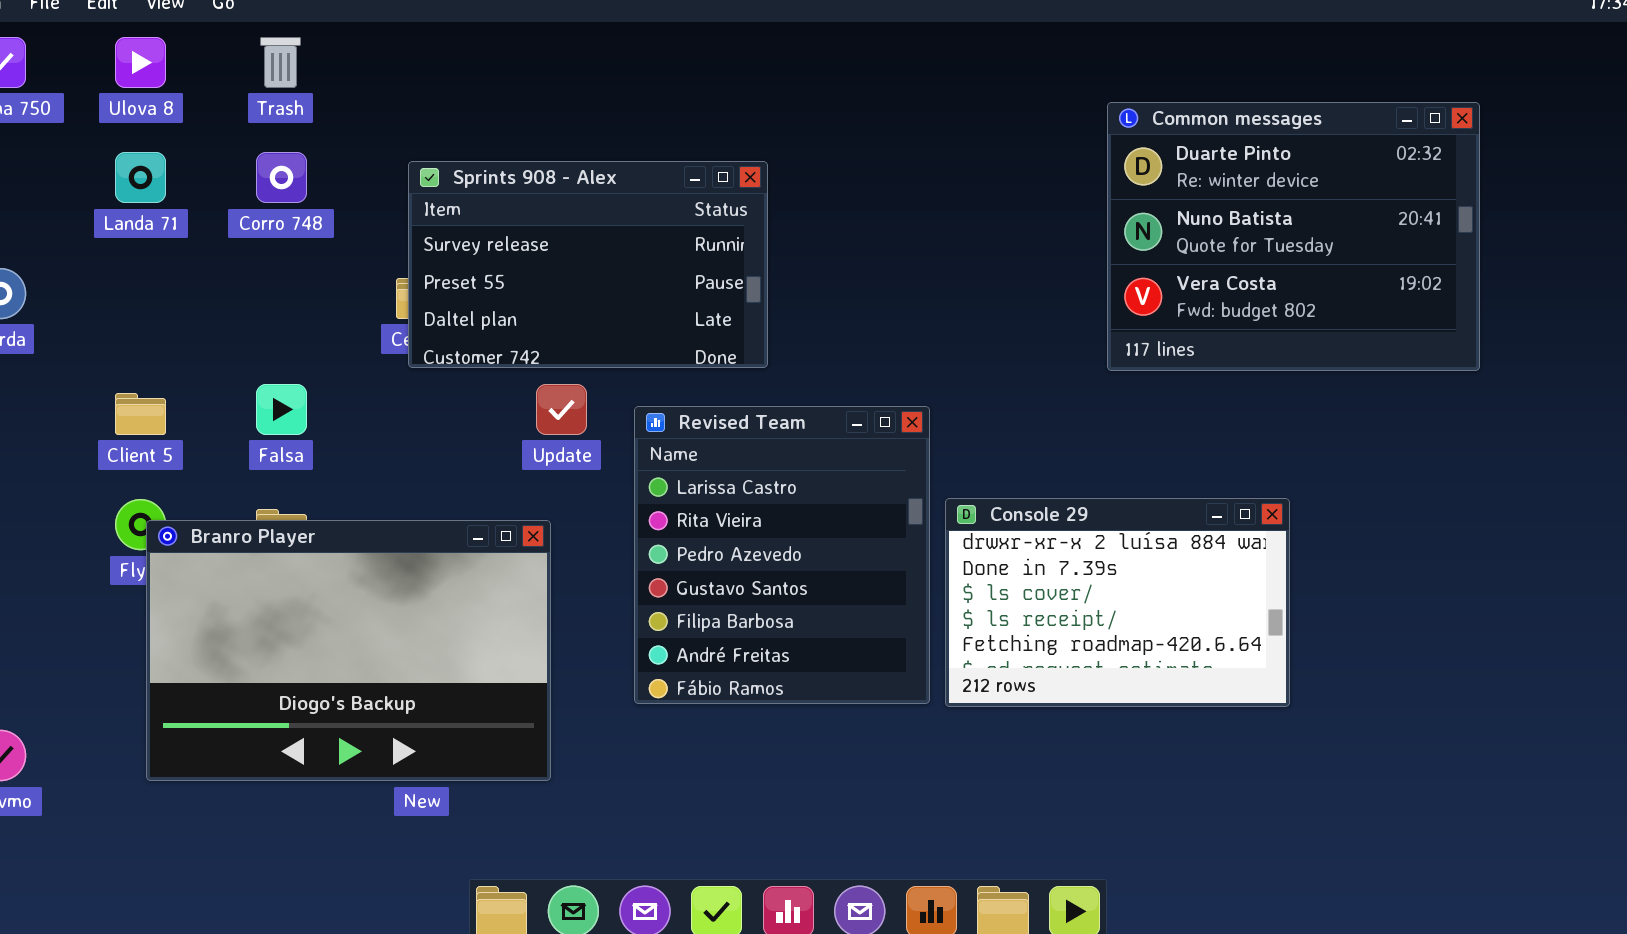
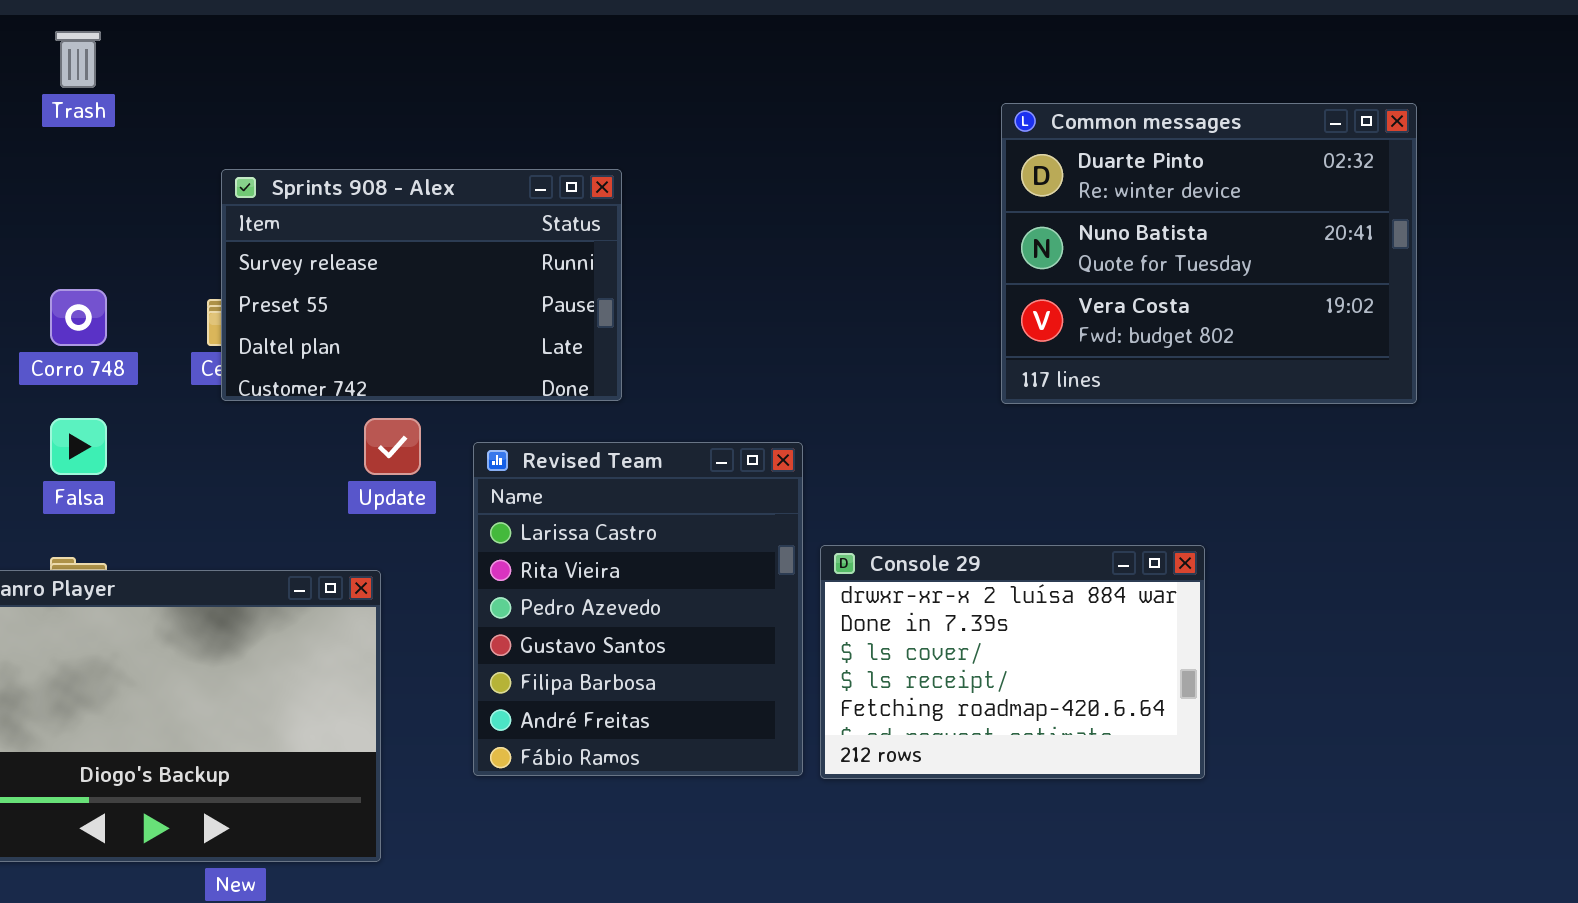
Corro 748: [256,152,307,203] -> [50,289,107,346], moved

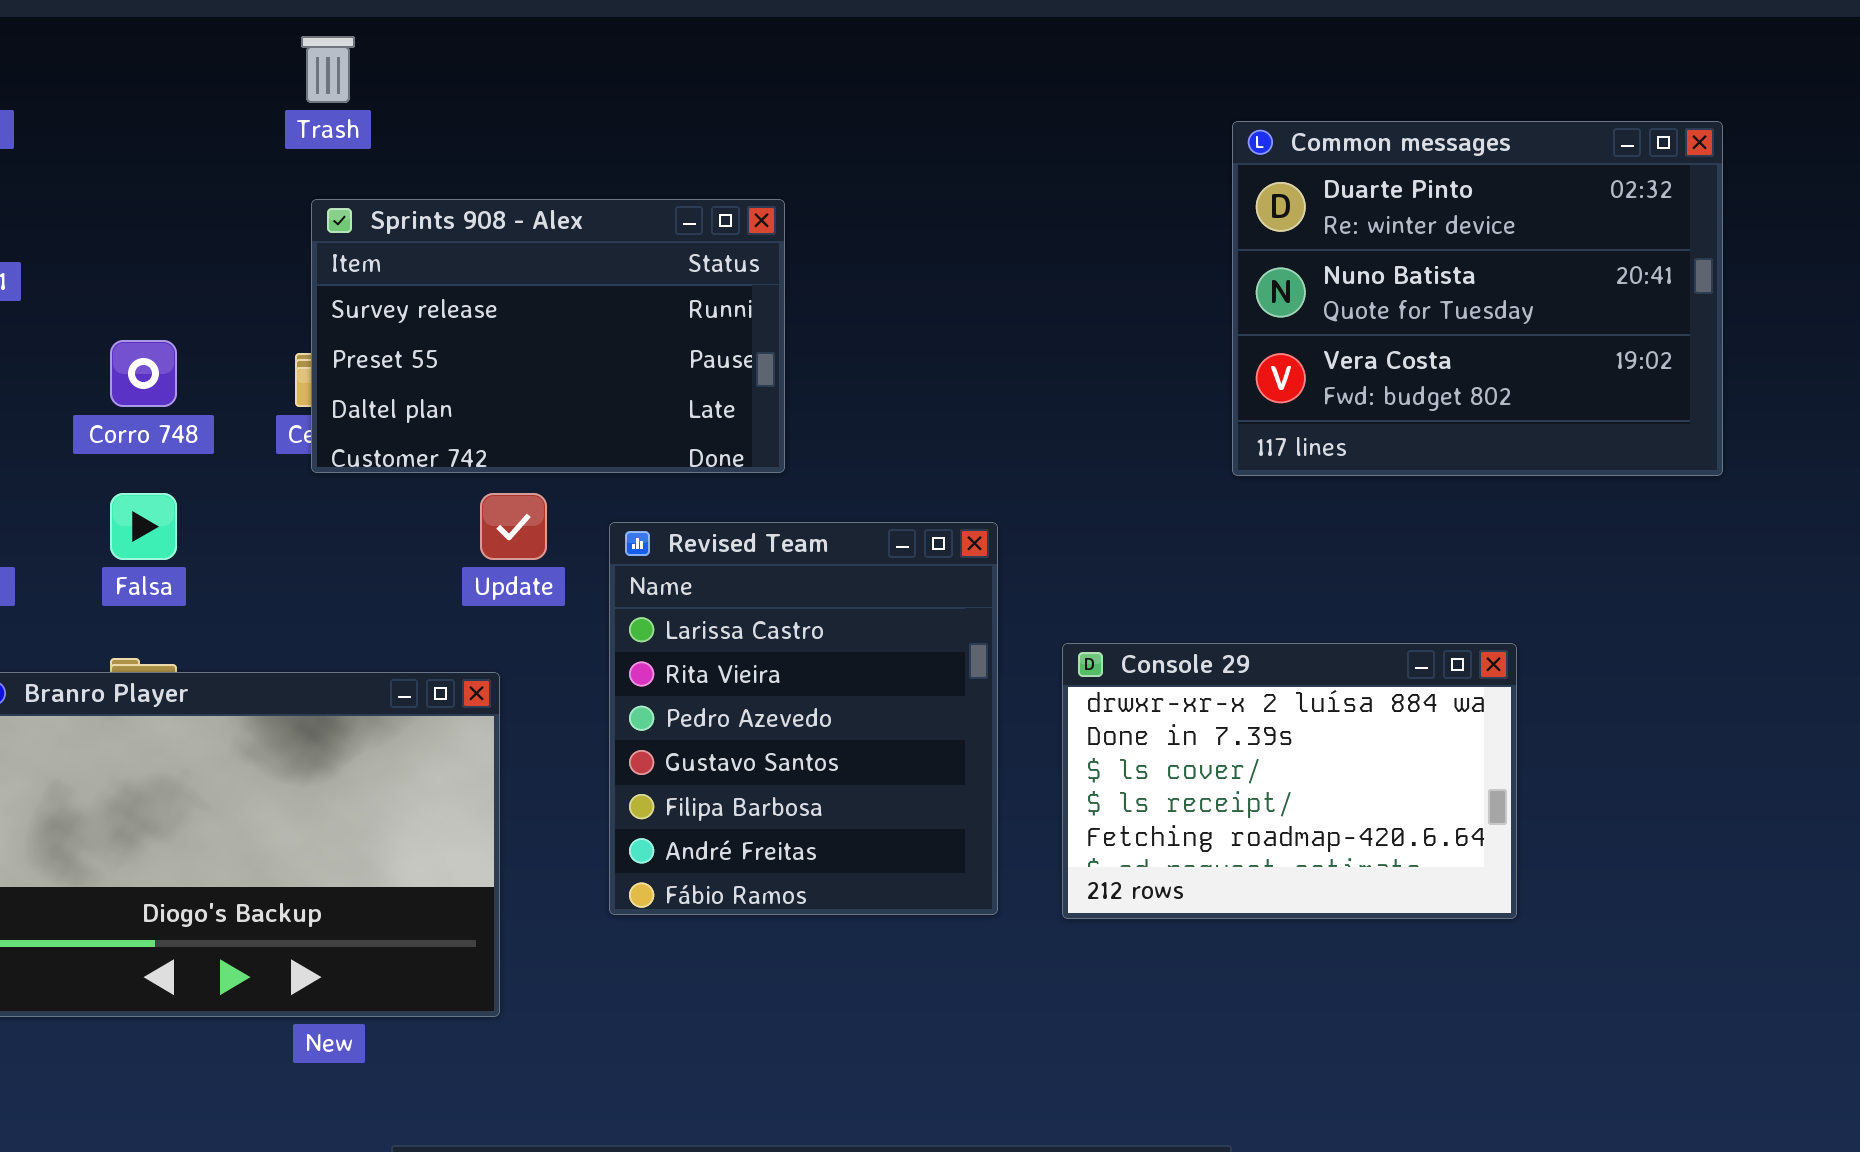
Trash: [55,31,101,88] -> [301,36,355,103], moved
Console 29: [820,545,1205,779] -> [1062,643,1517,919], moved

